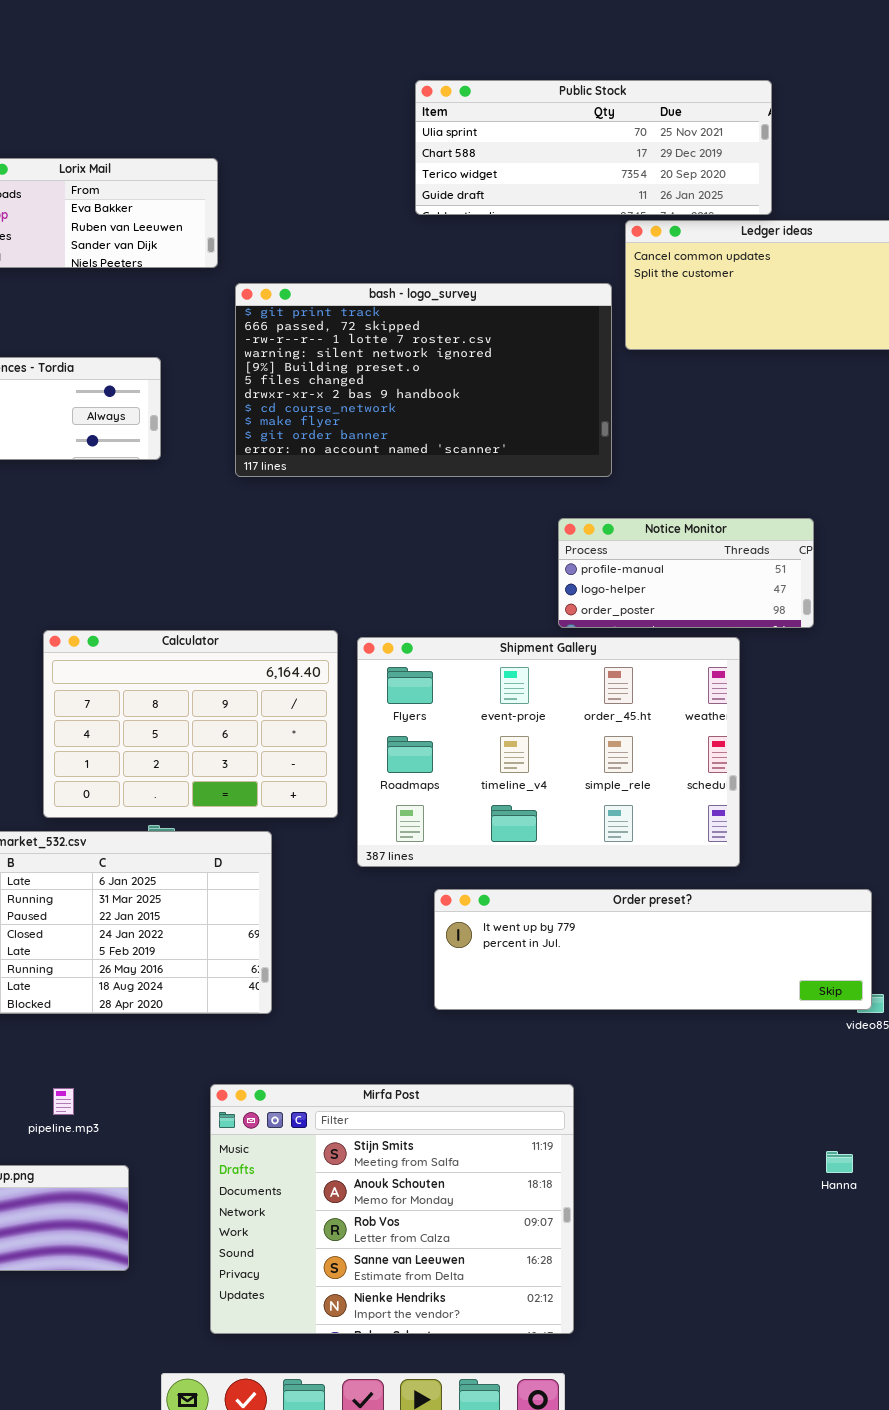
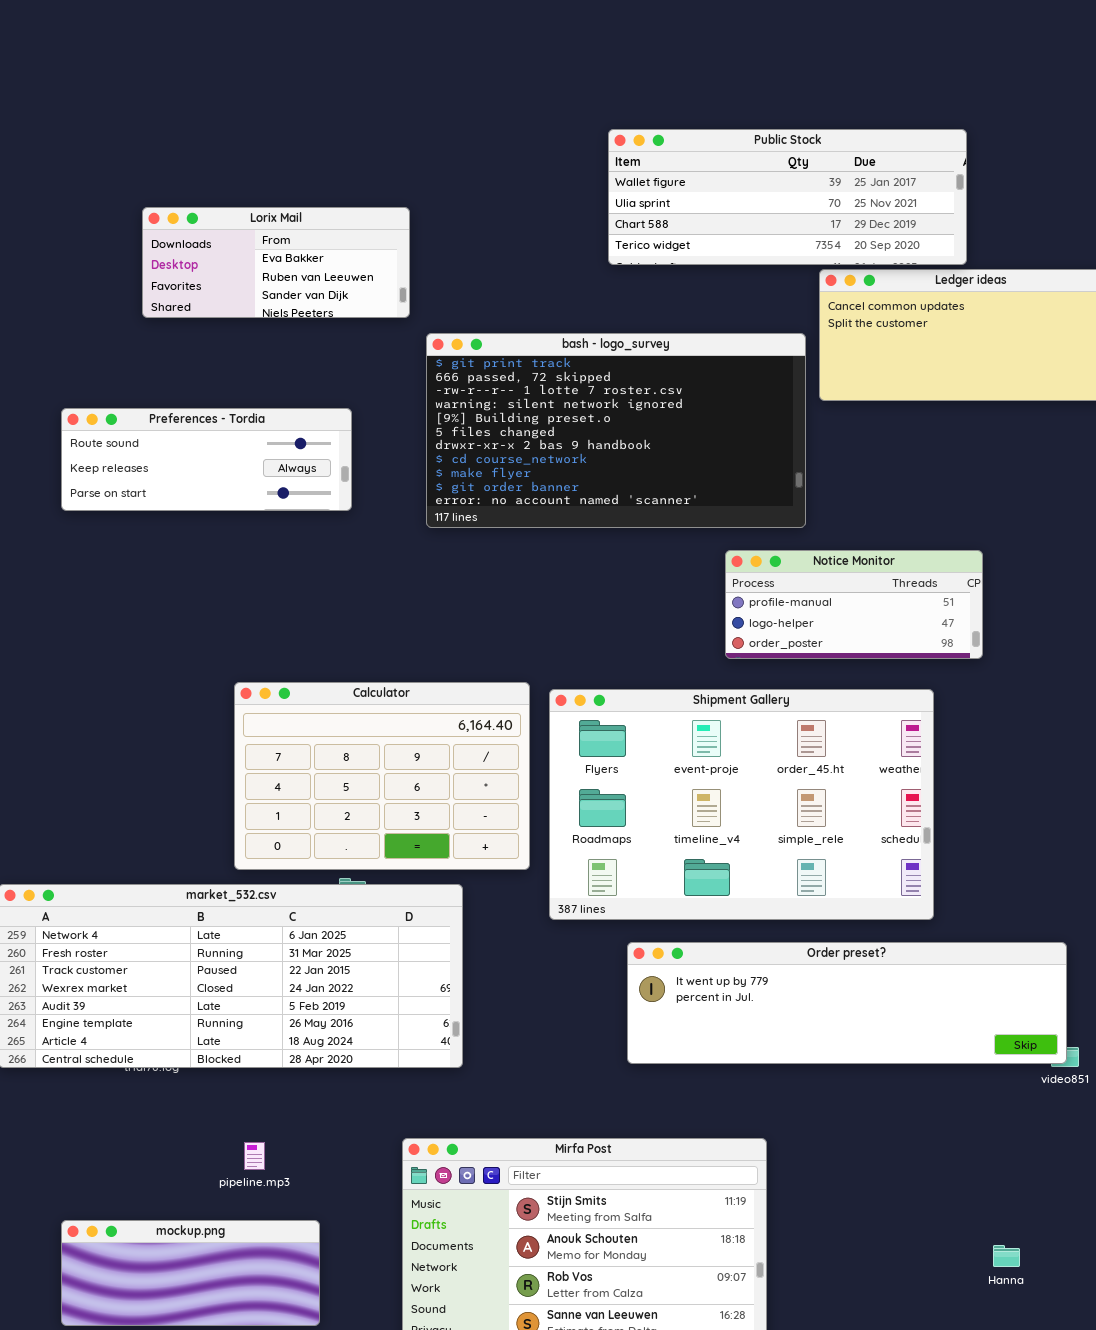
Public Stock: [415,80,772,215] -> [608,129,967,265], scrolled up 1 row
Notice Monitor: [558,518,814,628] -> [725,550,983,659], moved
Hanna: [826,1151,853,1173] -> [993,1245,1020,1267], moved

